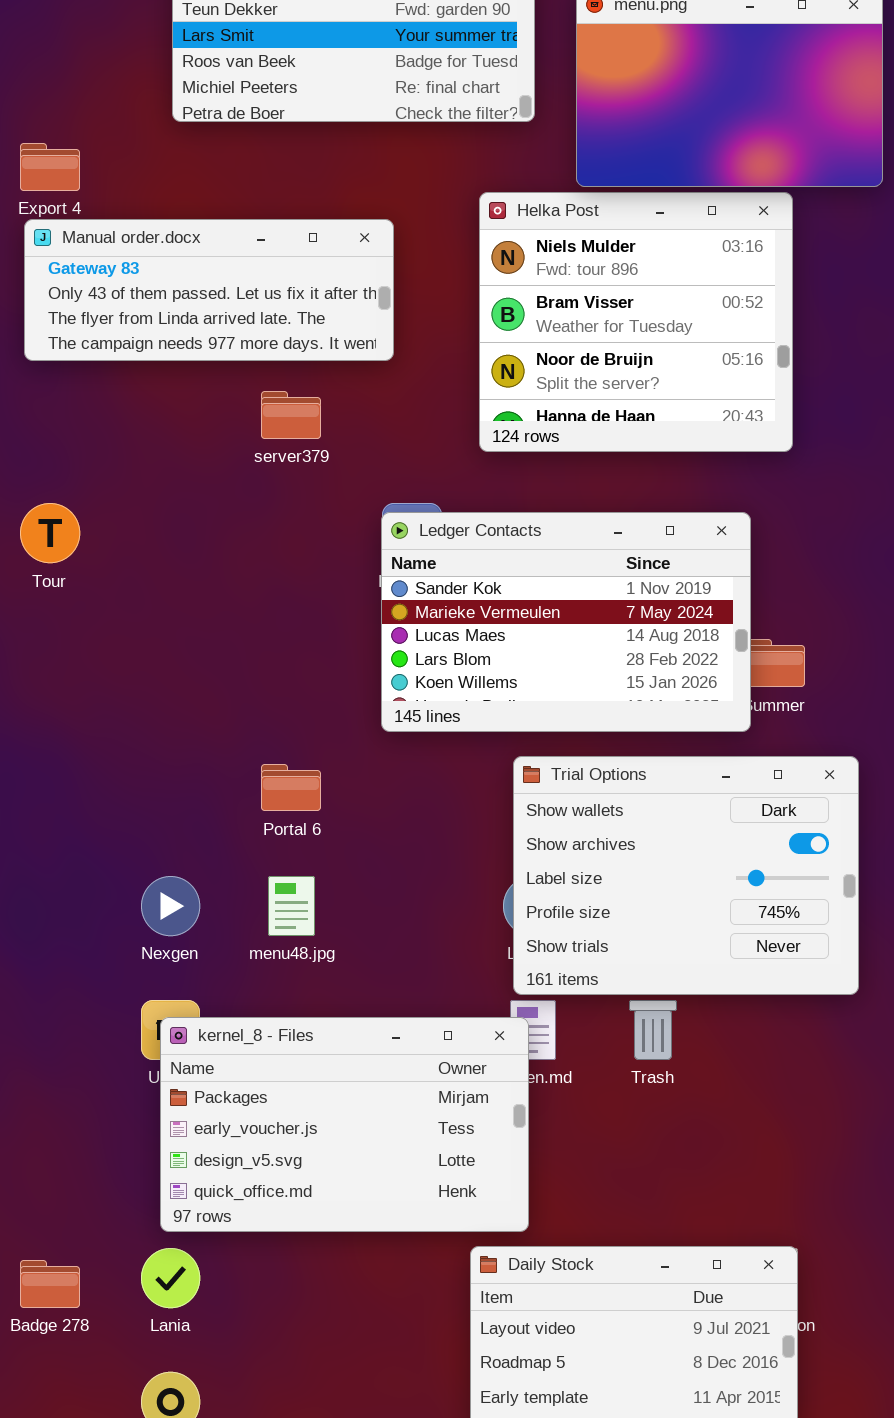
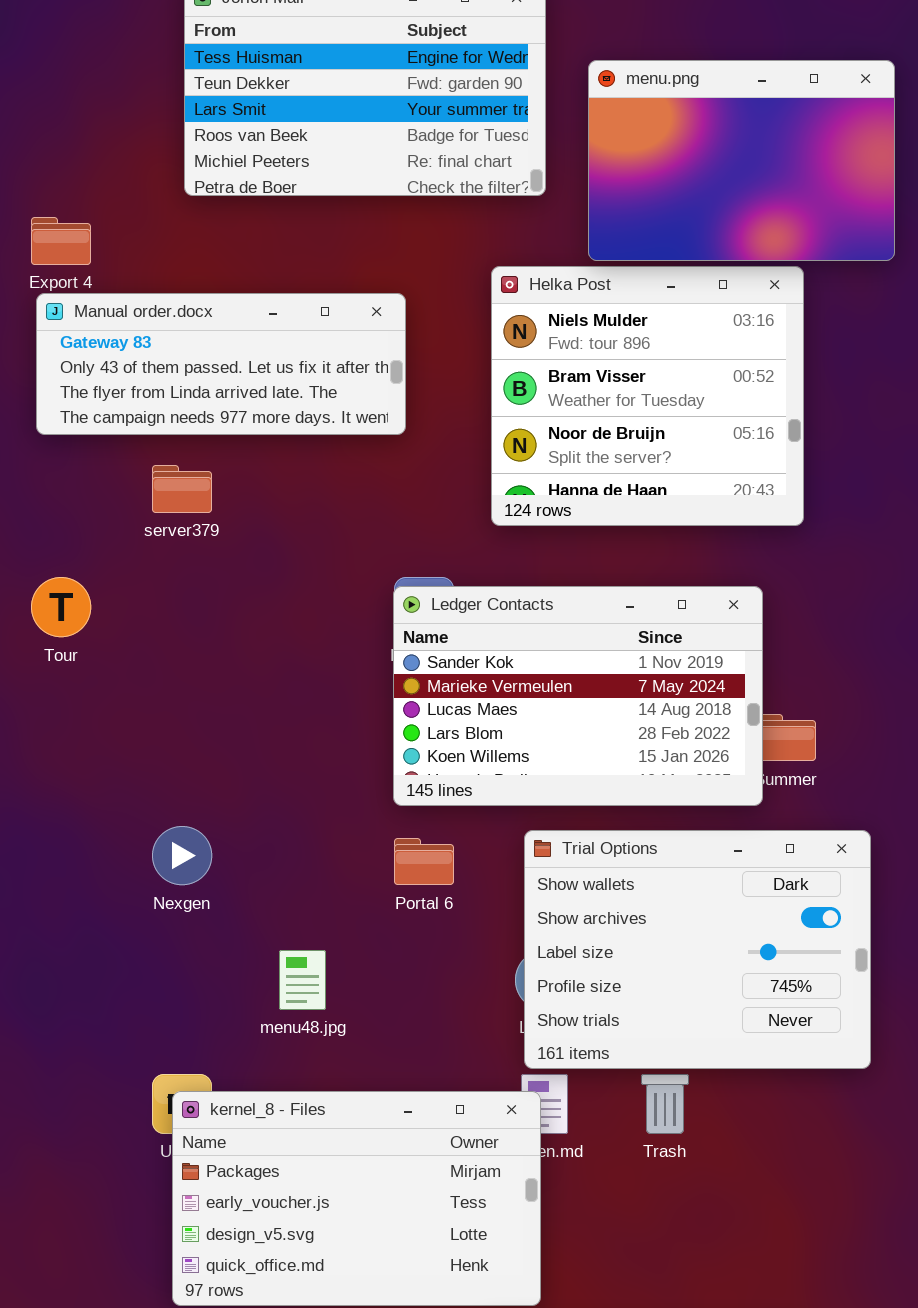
server379: [261,391,321,439] -> [152,465,212,513], moved
Portal 6: [261,764,321,811] -> [394,838,454,885], moved
Nexgen: [141,876,200,936] -> [152,826,212,885], moved

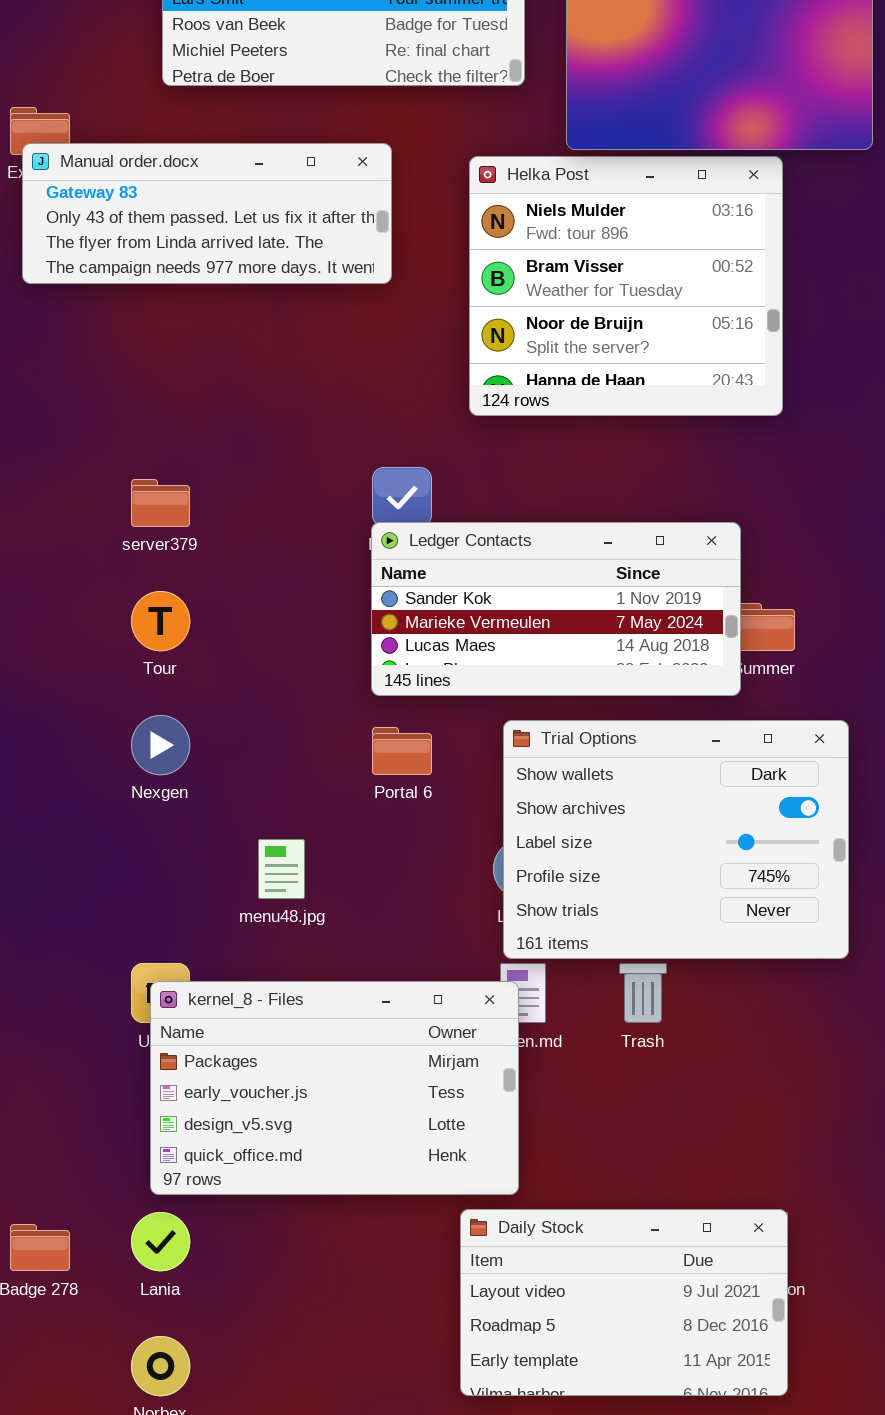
Manual order.docx: [36,293,406,435] -> [22,143,392,284], moved
server379: [152,465,212,513] -> [131,479,190,527], moved
Tour: [31,577,91,637] -> [131,591,190,651], moved
Ledger Contacts: [393,586,763,806] -> [371,522,741,696], resized

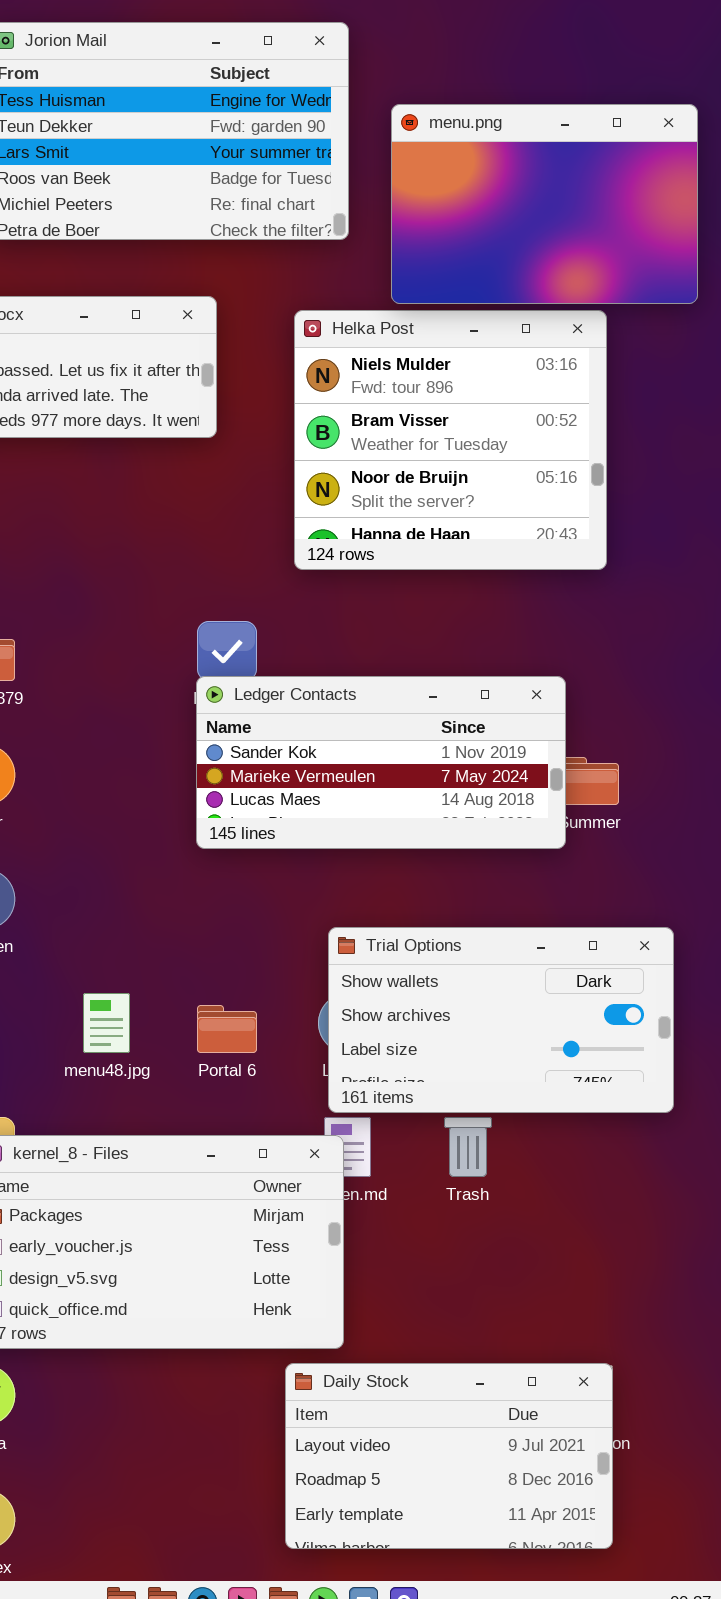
Trial Options: [503,720,849,959] -> [328,927,674,1113], resized
Portal 6: [372,727,432,775] -> [197,1005,257,1053], moved

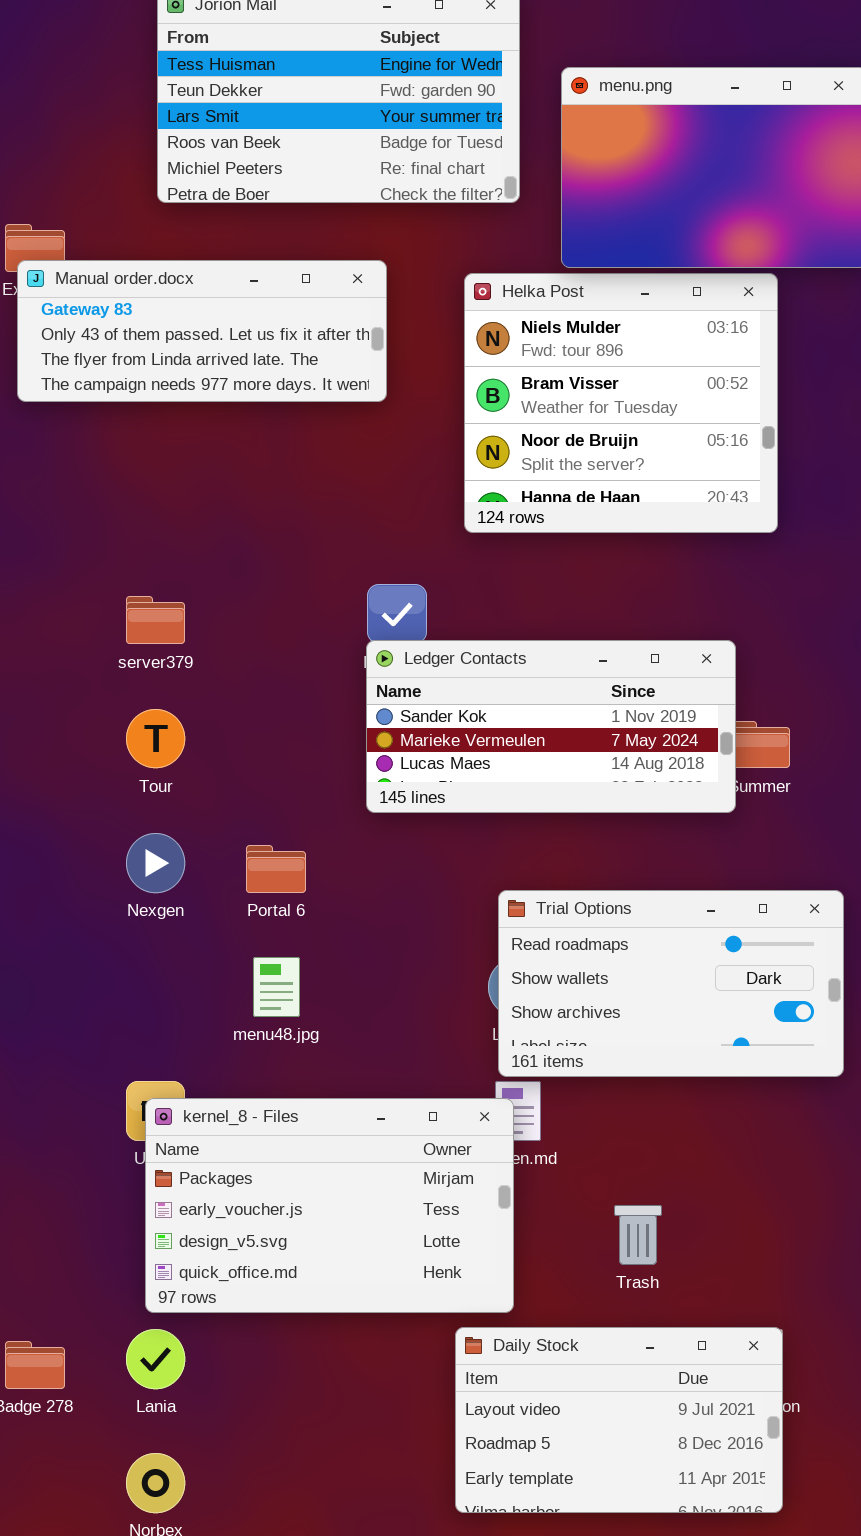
Trial Options: [328,927,674,1113] -> [498,890,844,1077], scrolled up 1 row
Portal 6: [197,1005,257,1053] -> [246,845,306,893], moved
Trash: [444,1117,492,1177] -> [614,1205,662,1265], moved

